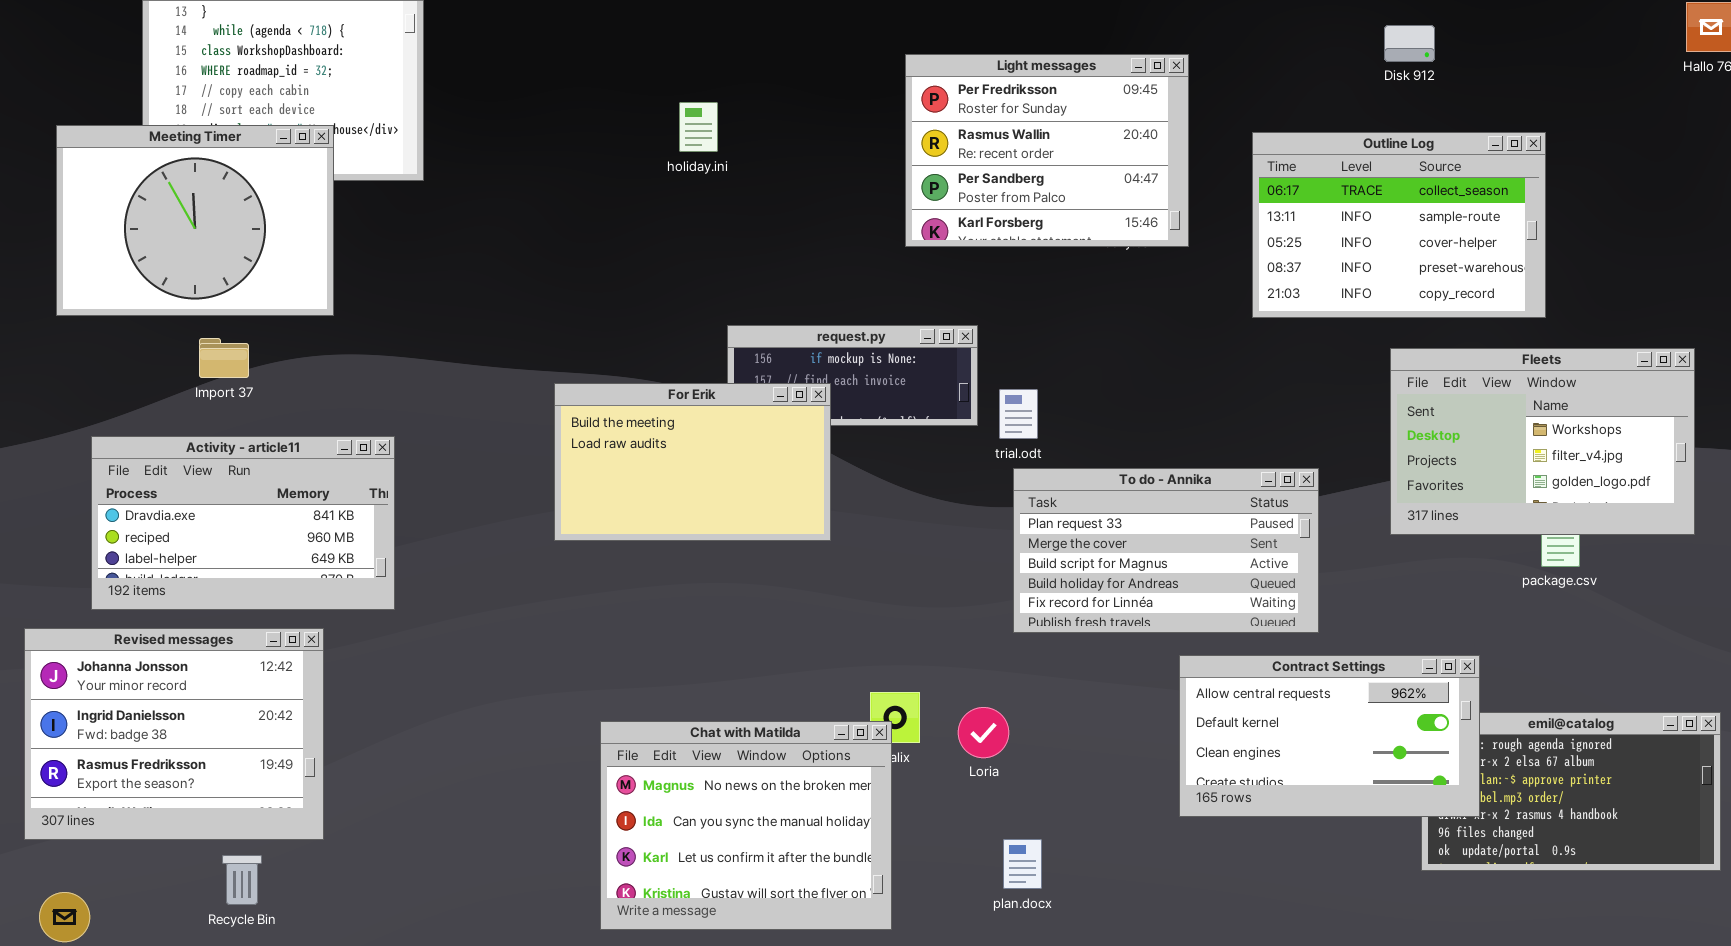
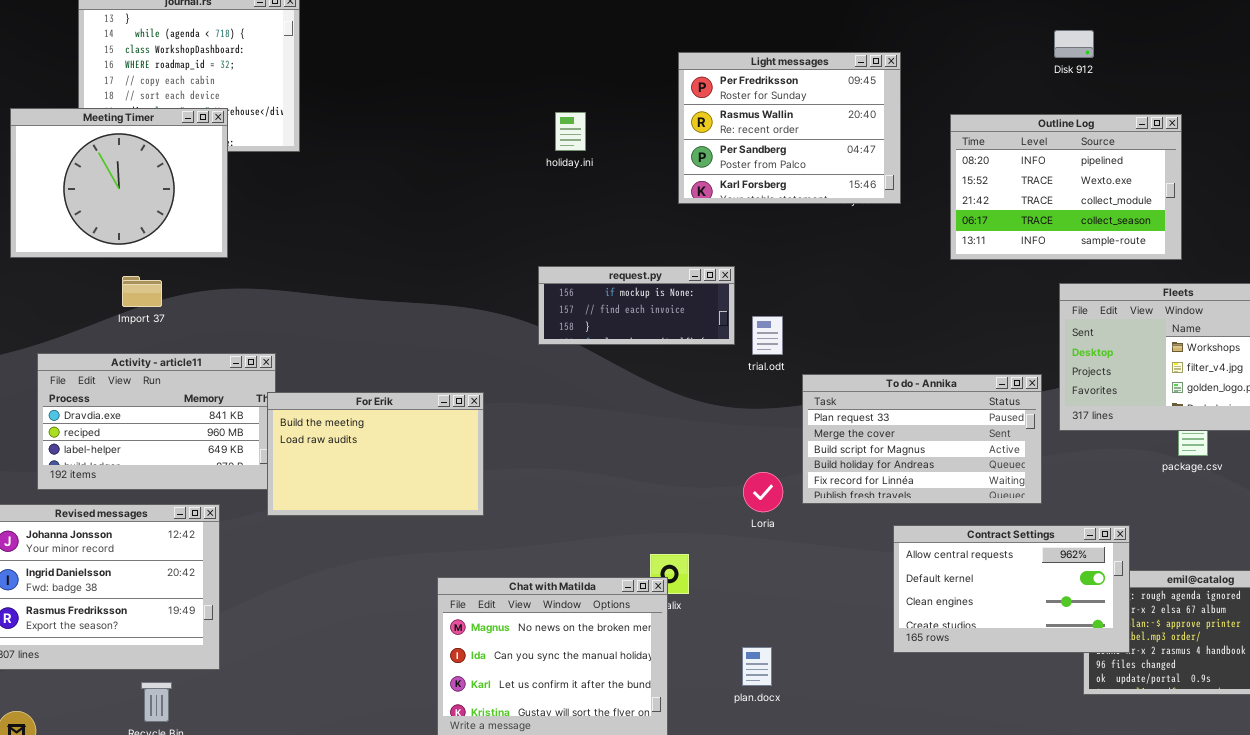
holiday.ini: [679,102,718,152] -> [555,112,586,151], moved
Outline Log: [1252,132,1546,318] -> [950,114,1182,260], scrolled up 3 rows
For Erik: [554,383,831,541] -> [267,392,484,516], moved
To do - Annika: [1013,468,1319,633] -> [802,374,1042,504], moved
Loria: [958,707,1009,758] -> [743,472,783,512], moved
plan.docx: [1003,839,1042,889] -> [742,647,772,686], moved

